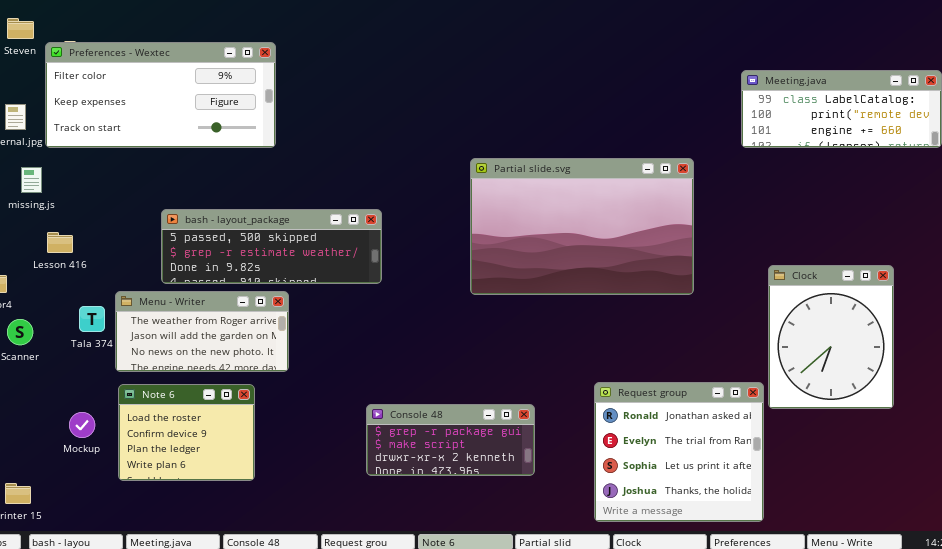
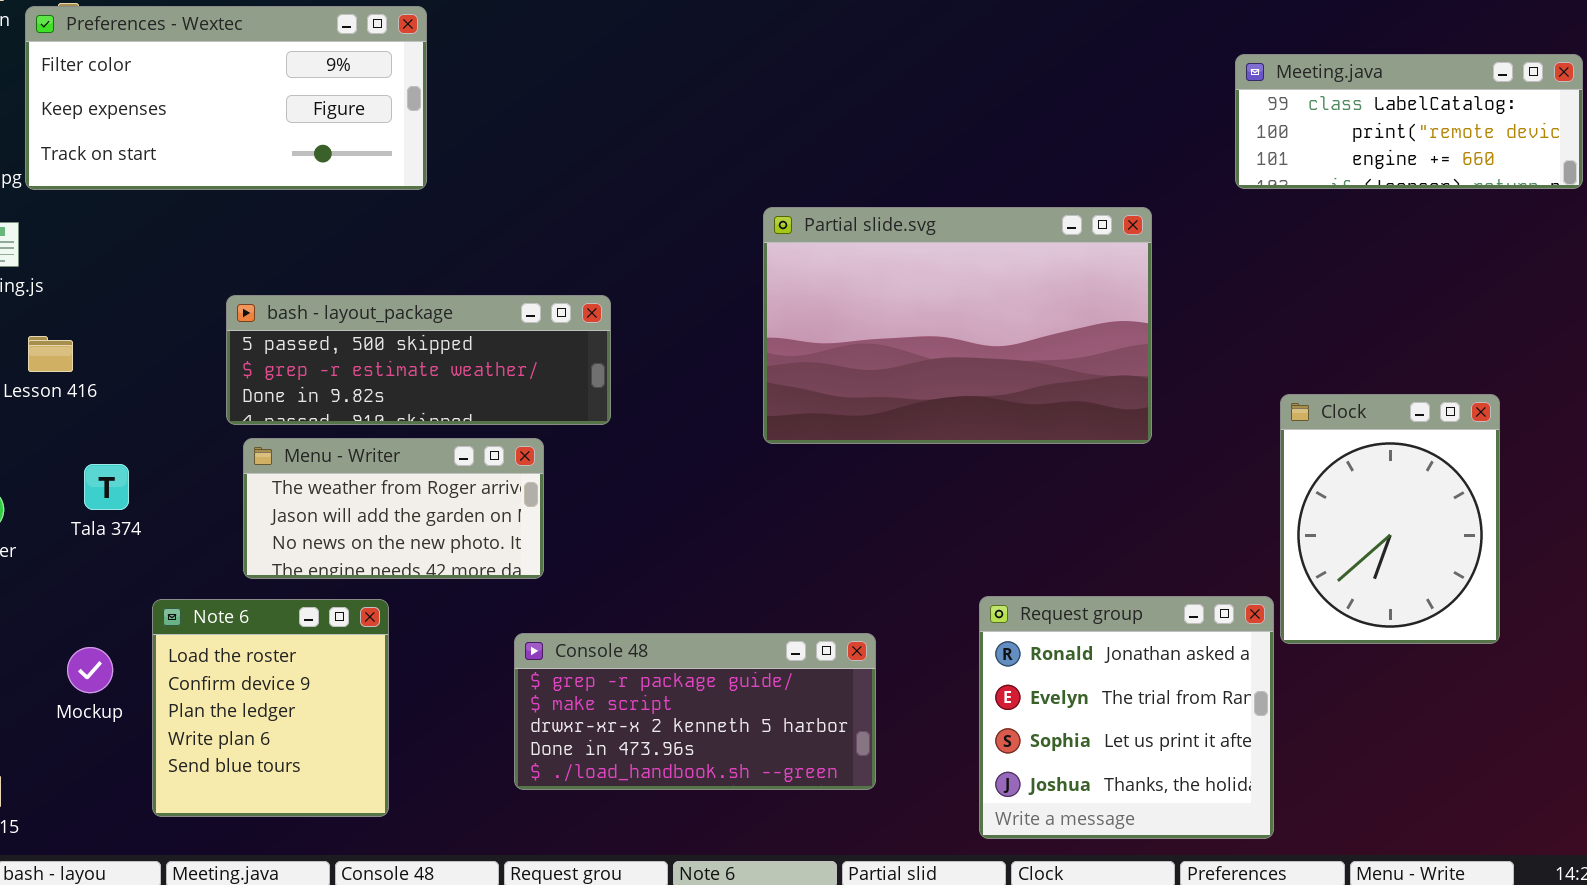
Menu - Writer: [115,291,289,372] -> [243,438,544,579], moved
Note 6: [118,384,255,481] -> [152,599,389,817], resized
Console 48: [366,404,535,476] -> [514,633,876,790], resized

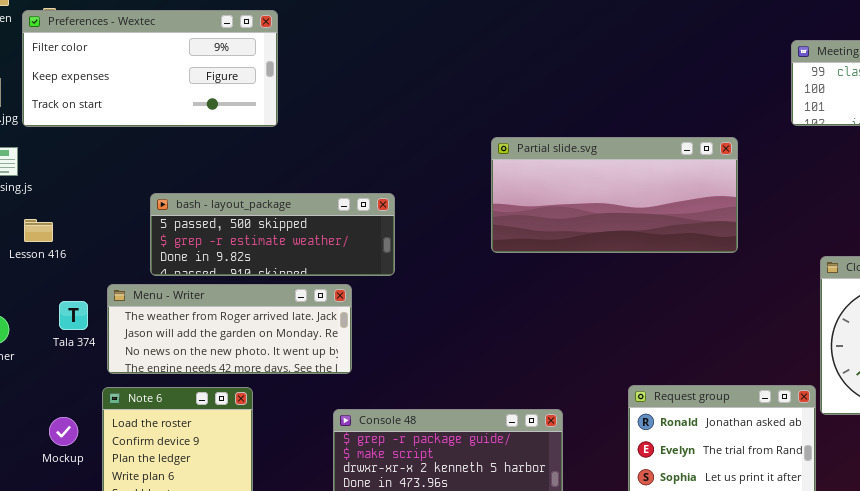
Partial slide.svg: [763,207,1152,444] -> [491,137,738,253], resized
Menu - Writer: [243,438,544,579] -> [107,284,352,374], resized

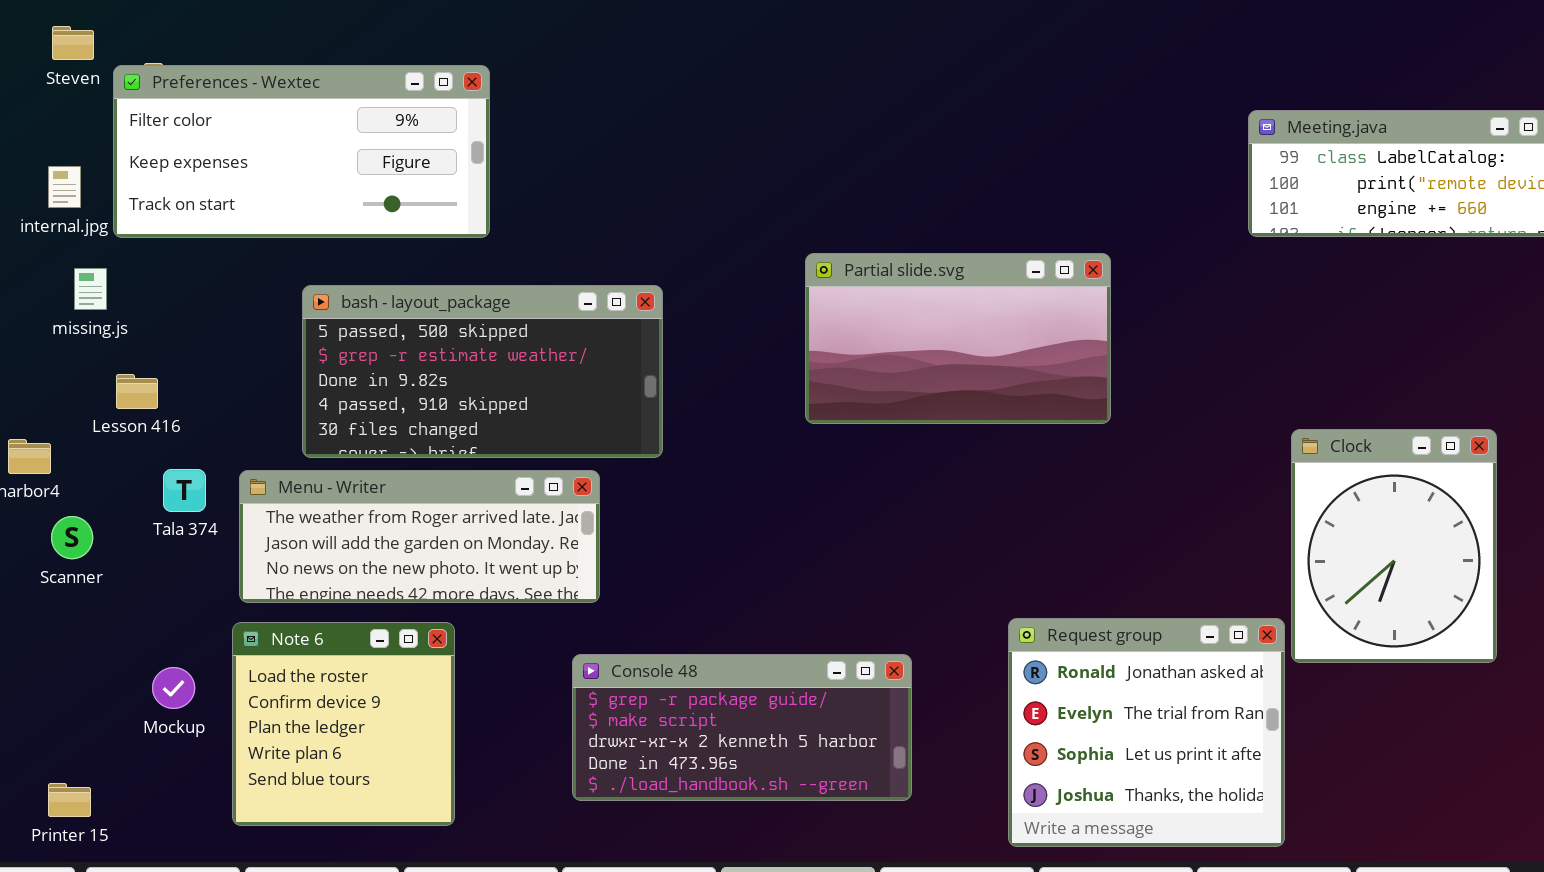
Partial slide.svg: [491,137,738,253] -> [805,253,1111,424], resized
bash - layout_package: [150,193,395,276] -> [302,285,663,458], resized
Tala 374: [59,301,88,330] -> [163,469,206,512], moved

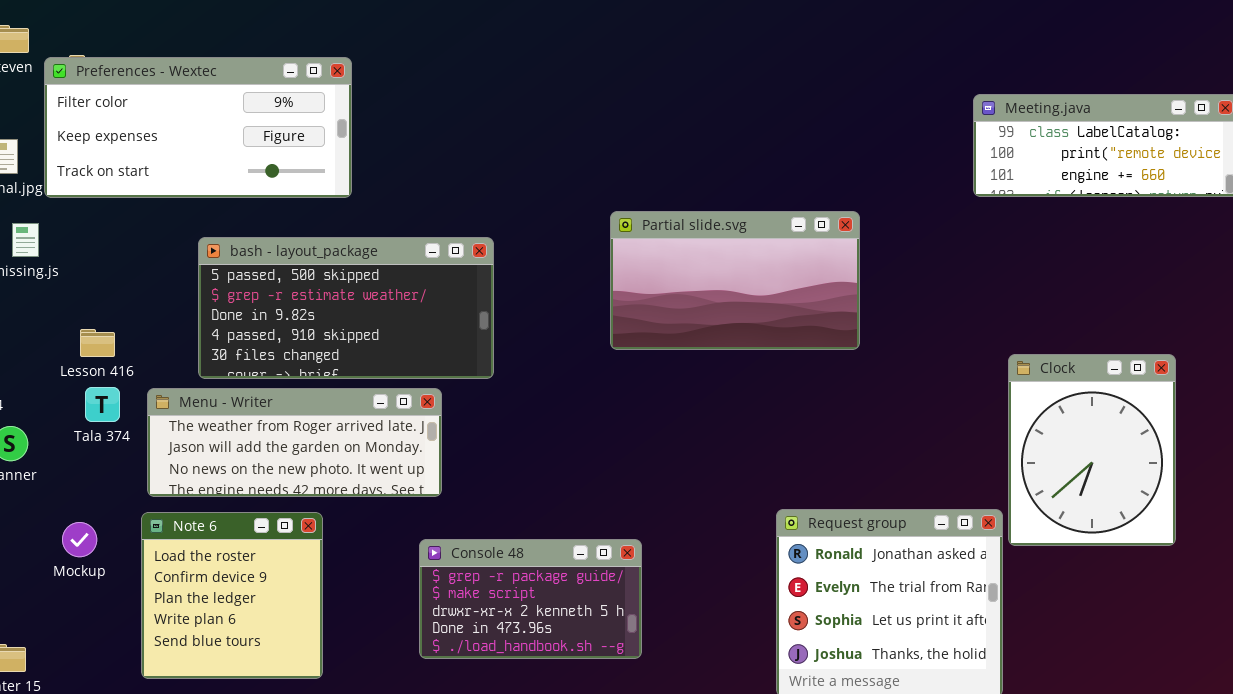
Lesson 416: [116,374,158,409] -> [80,329,115,357], moved
Console 48: [572,654,912,801] -> [419,539,642,659], resized
Mockup: [152,667,195,709] -> [62,522,97,557], moved

